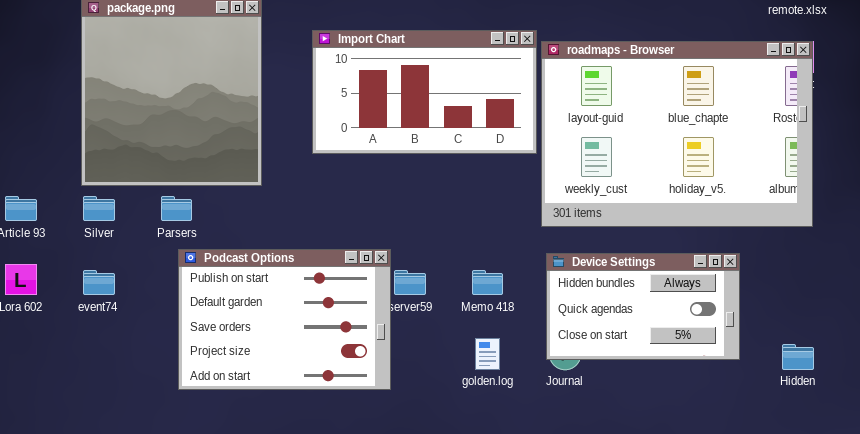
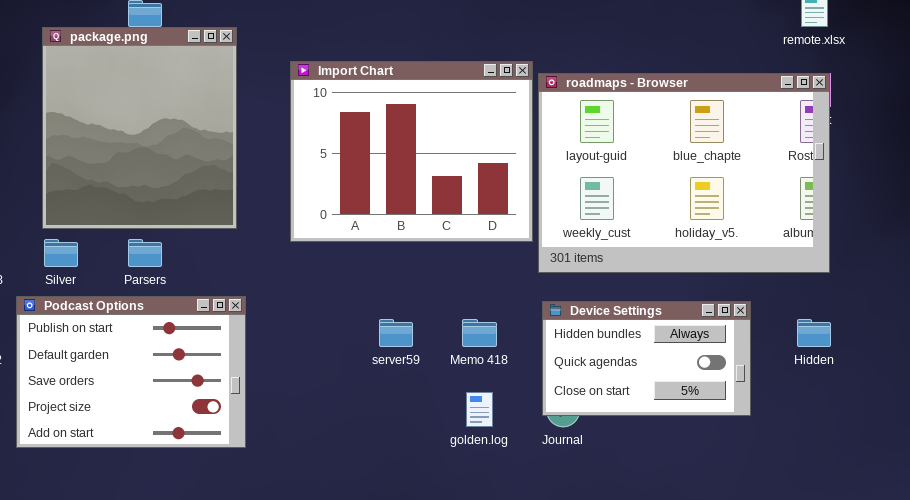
Import Chart: [312,30,537,154] -> [290,61,533,242], resized
Podcast Options: [178,249,391,390] -> [16,296,246,448], moved
Hidden: [782,344,814,370] -> [797,319,831,347], moved

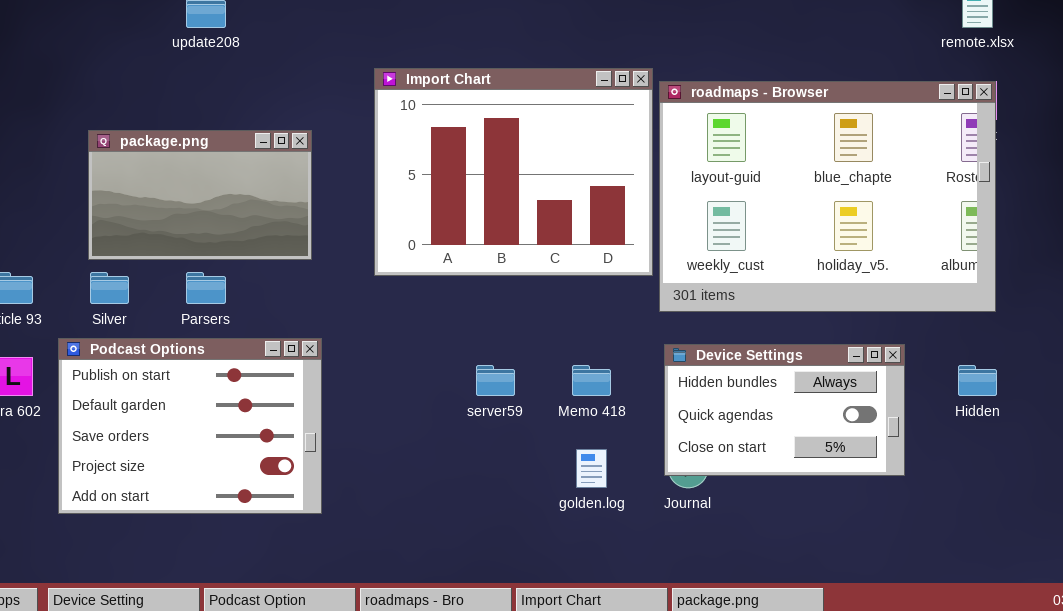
package.png: [42,27,237,229] -> [88,130,312,260], resized

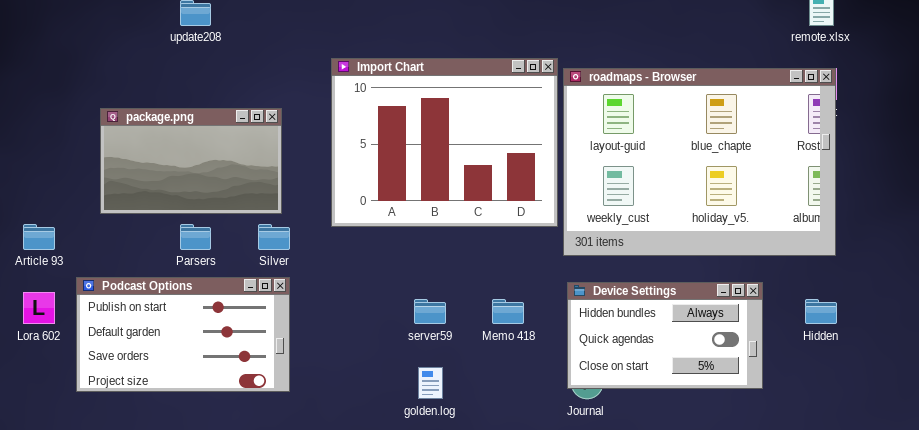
Silver: [90,272,129,304] -> [258,224,290,250], moved
Podcast Options: [58,338,322,514] -> [76,277,290,392], resized
golden.log: [576,449,607,488] -> [418,367,443,399], moved

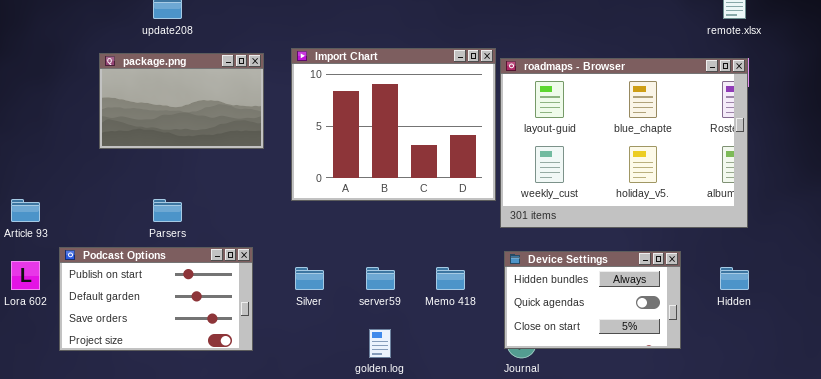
package.png: [100,108,282,214] -> [99,53,264,149], moved
Silver: [258,224,290,250] -> [295,267,324,290], moved

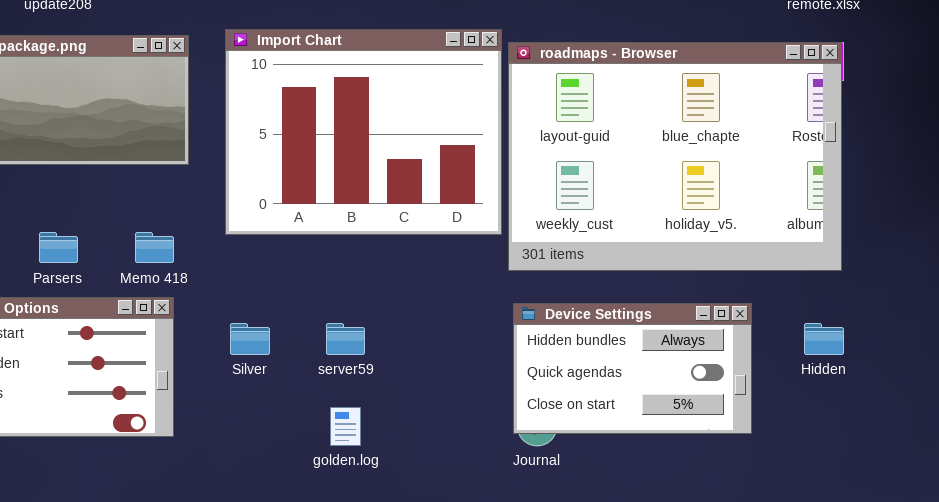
Memo 418: [436,267,465,290] -> [135,232,174,263], moved

